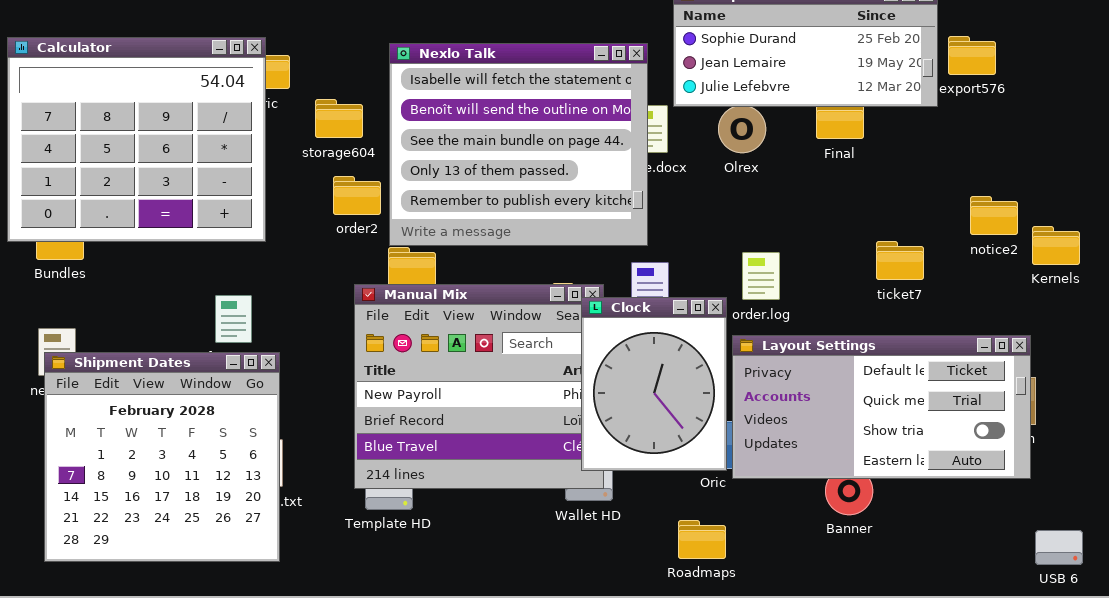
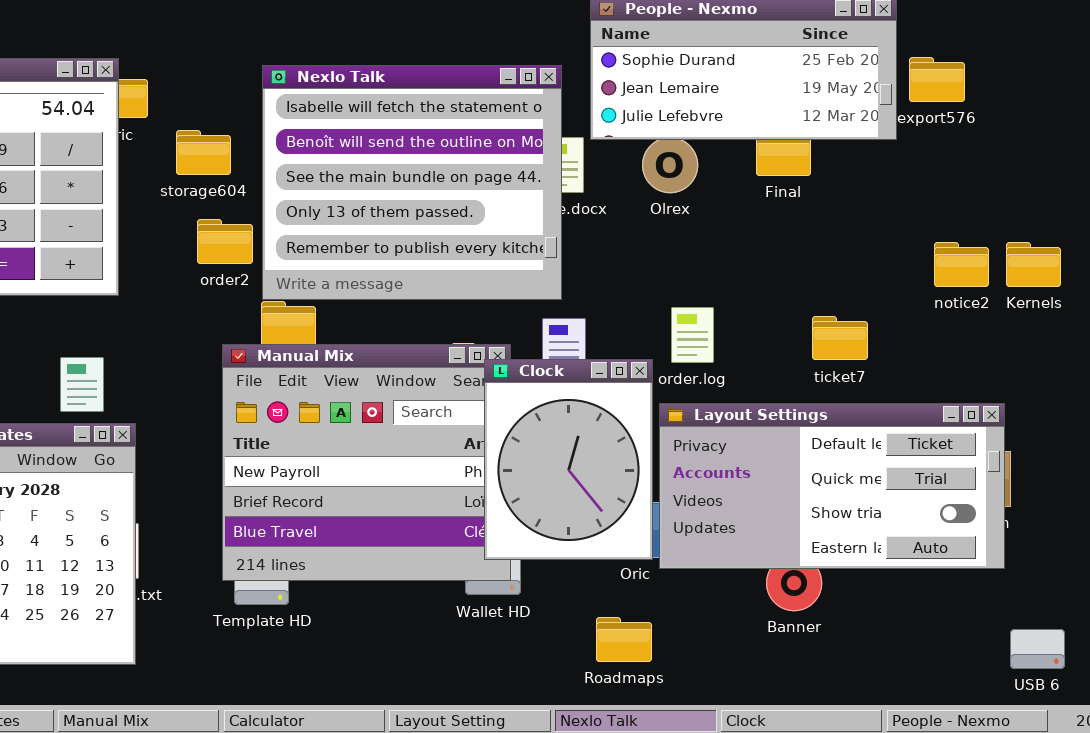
Kernels: [1032,226,1080,265] -> [1006,242,1061,287], moved
ticket7: [876,241,924,280] -> [812,316,868,360], moved

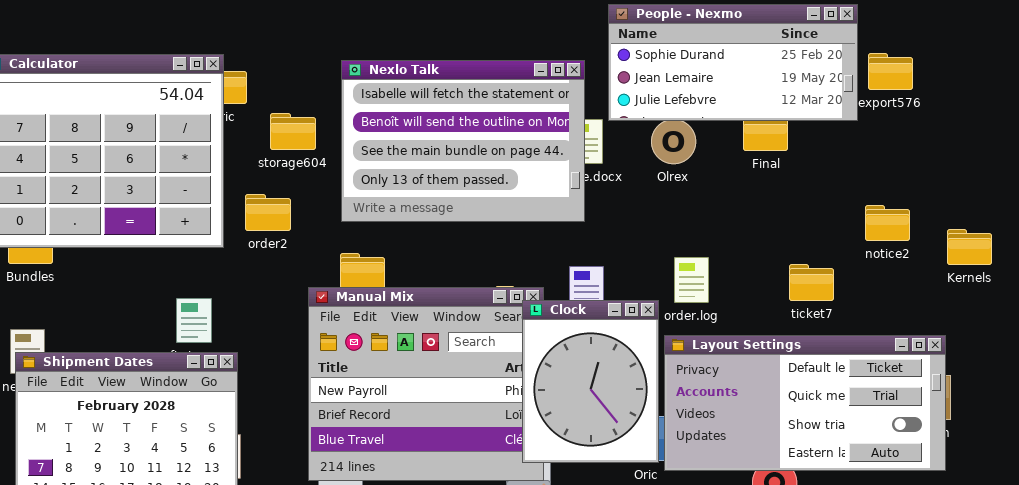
Nexlo Talk: [262,65,562,300] -> [341,60,585,222], resized
order2: [197,219,253,264] -> [245,194,291,231], moved
notice2: [934,242,989,287] -> [865,205,910,241], moved
Kernels: [1006,242,1061,287] -> [947,229,992,265], moved

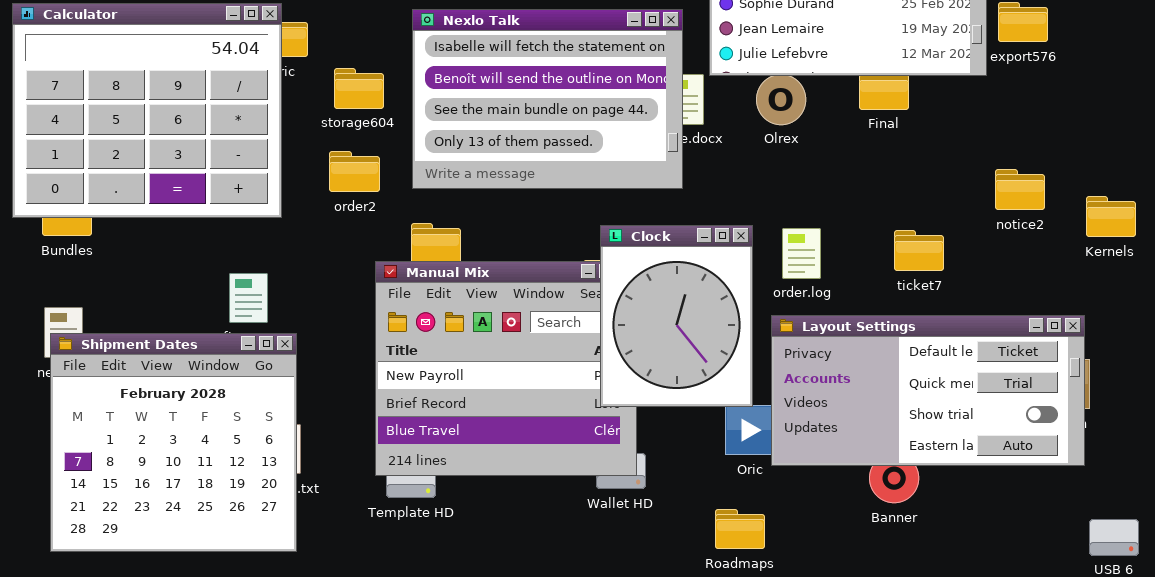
order2: [245,194,291,231] -> [329,151,380,192], moved
ticket7: [789,264,834,301] -> [894,230,944,271], moved
Clock: [522,300,659,463] -> [600,225,753,407], moved

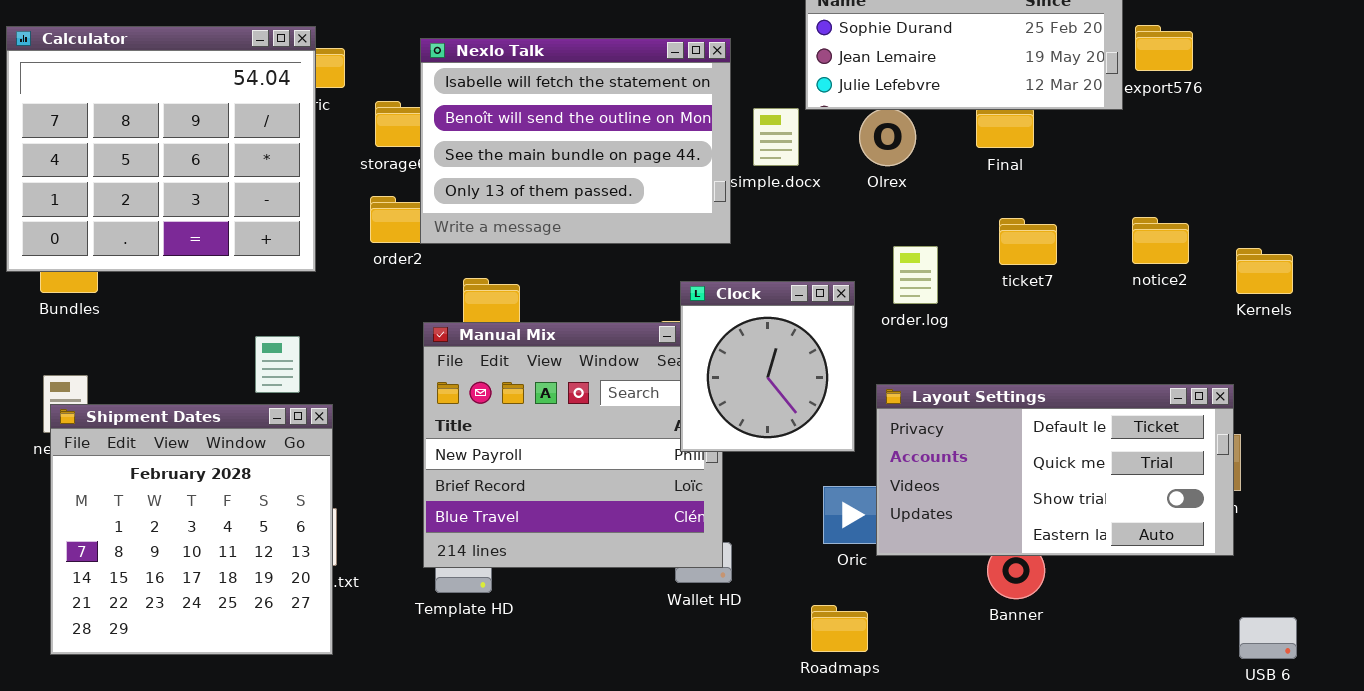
Nexlo Talk: [412,9,683,189] -> [420,38,731,244], moved
Clock: [600,225,753,407] -> [680,281,855,452], resized
order.log: [782,228,821,279] -> [893,246,938,304], moved
ticket7: [894,230,944,271] -> [999,218,1057,265], moved

